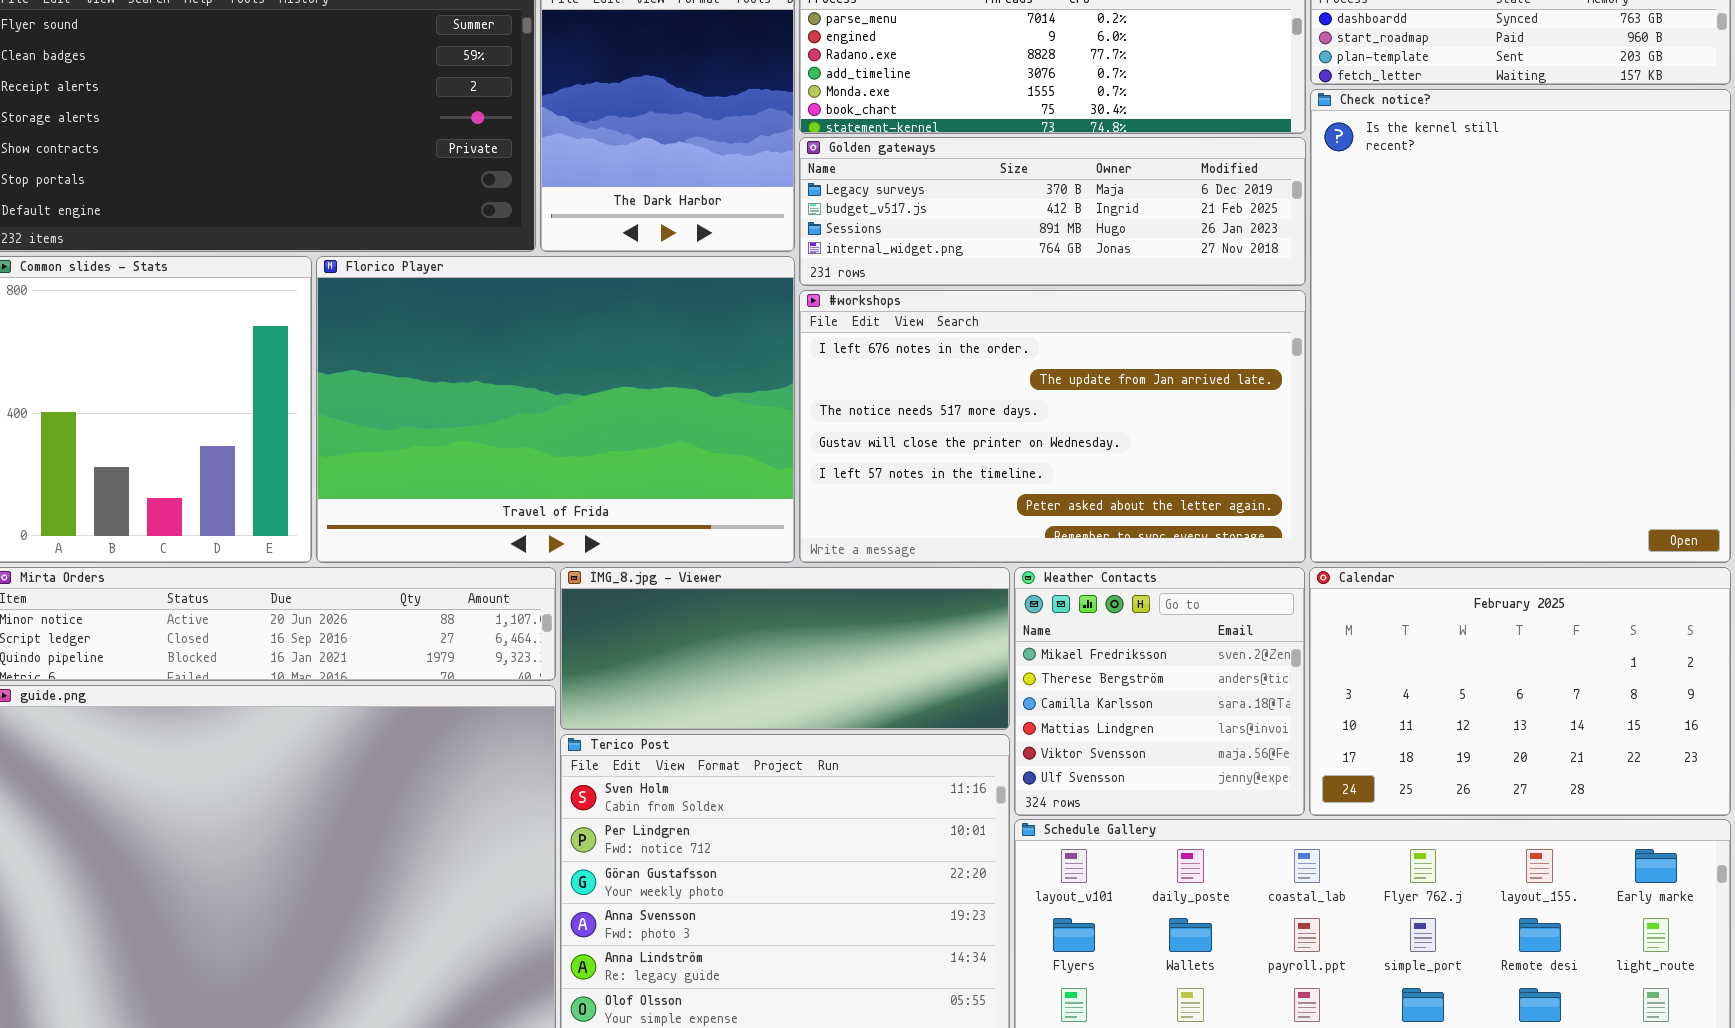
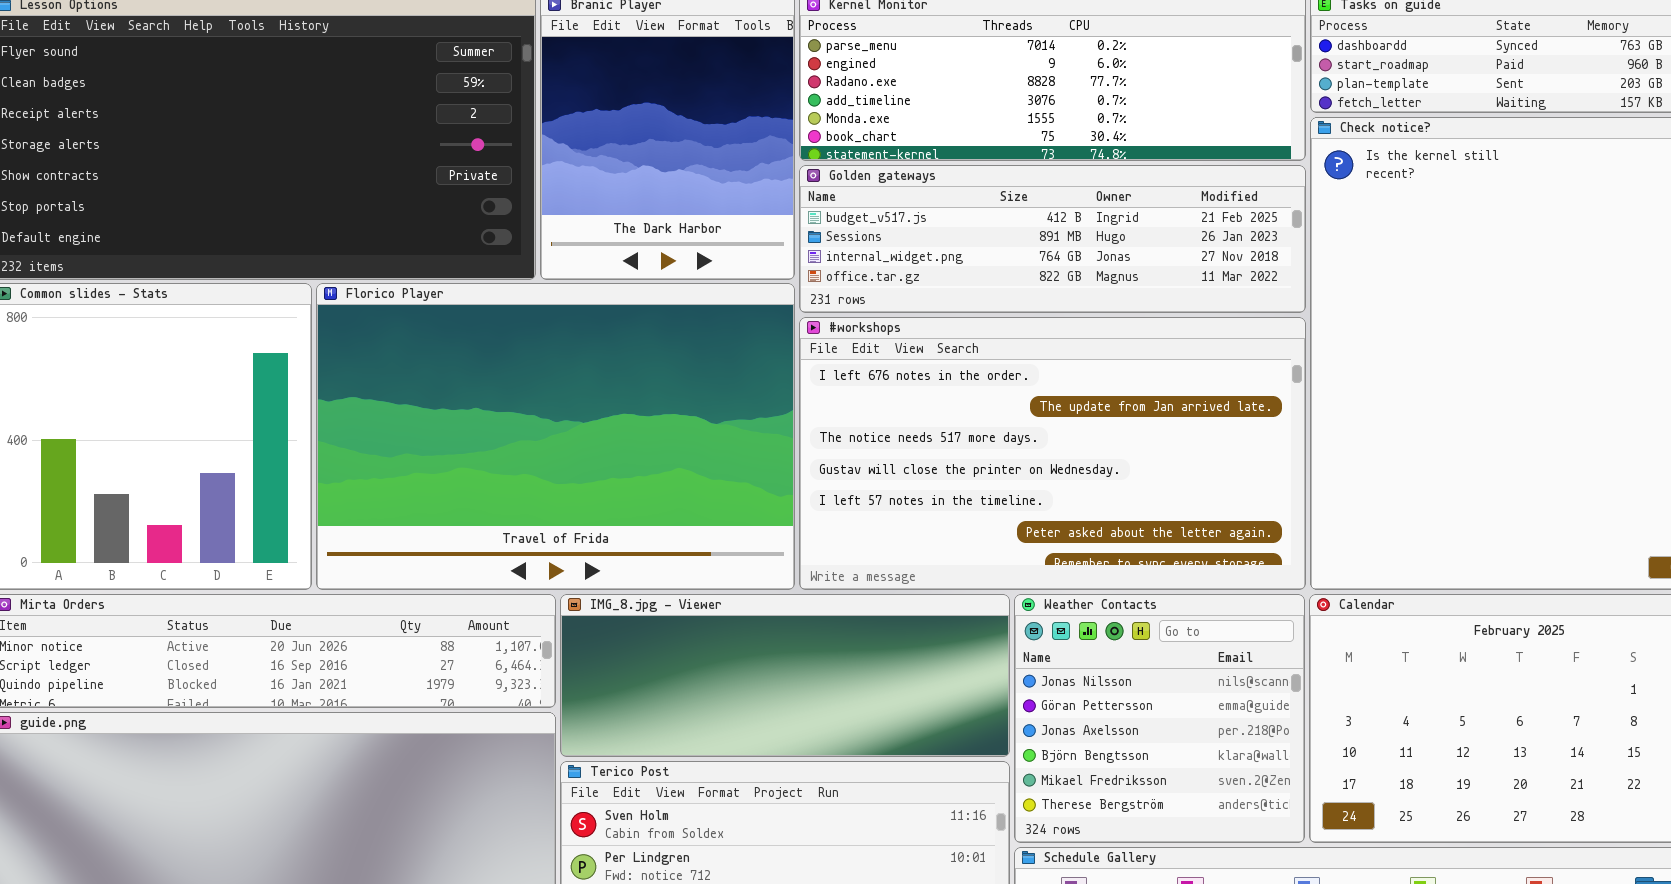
Golden gateways: [799,137,1306,286] -> [799,165,1306,313], scrolled down 1 row
Weather Contacts: [1014,567,1305,816] -> [1014,594,1305,843], scrolled up 4 rows

